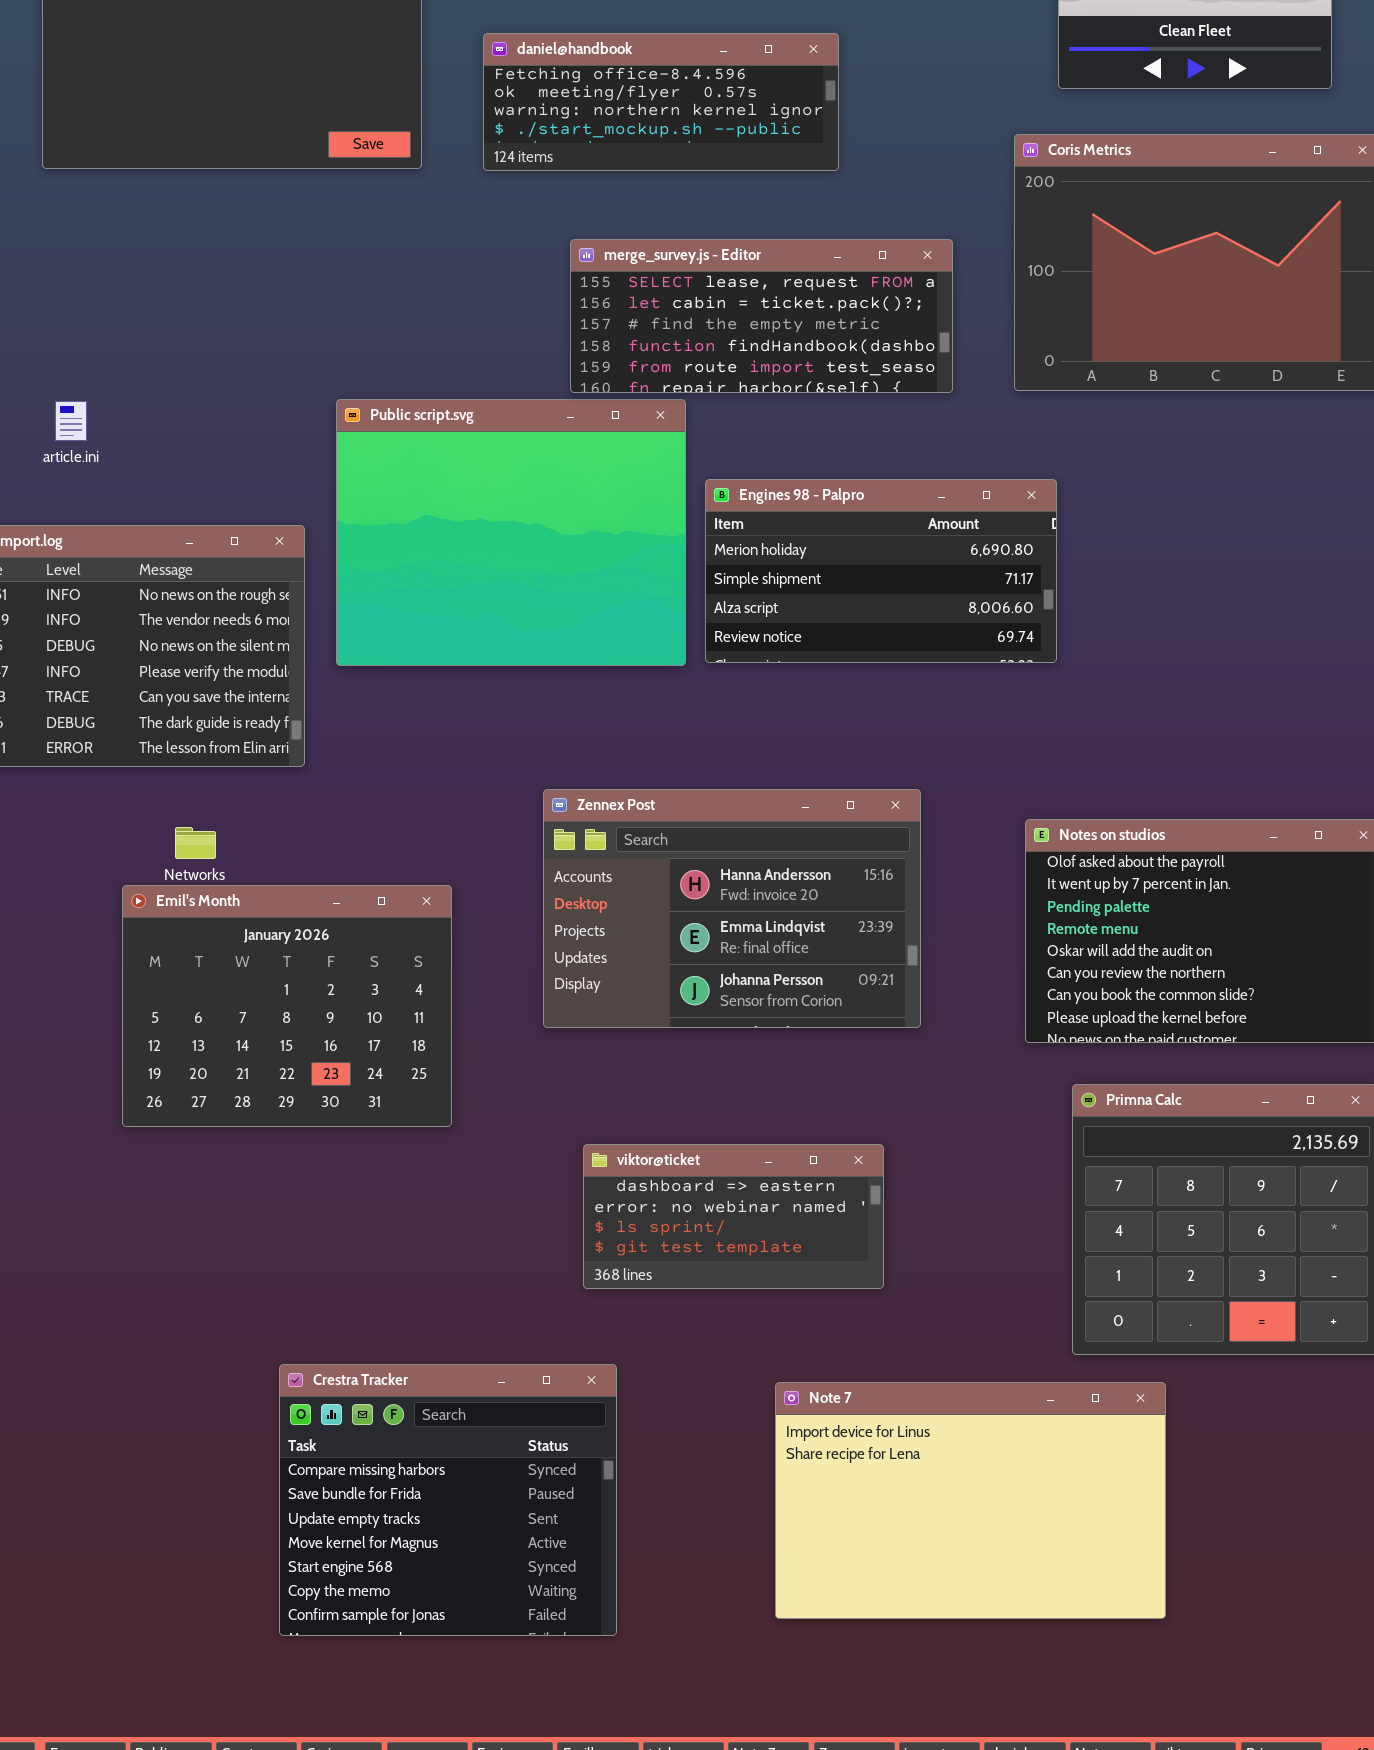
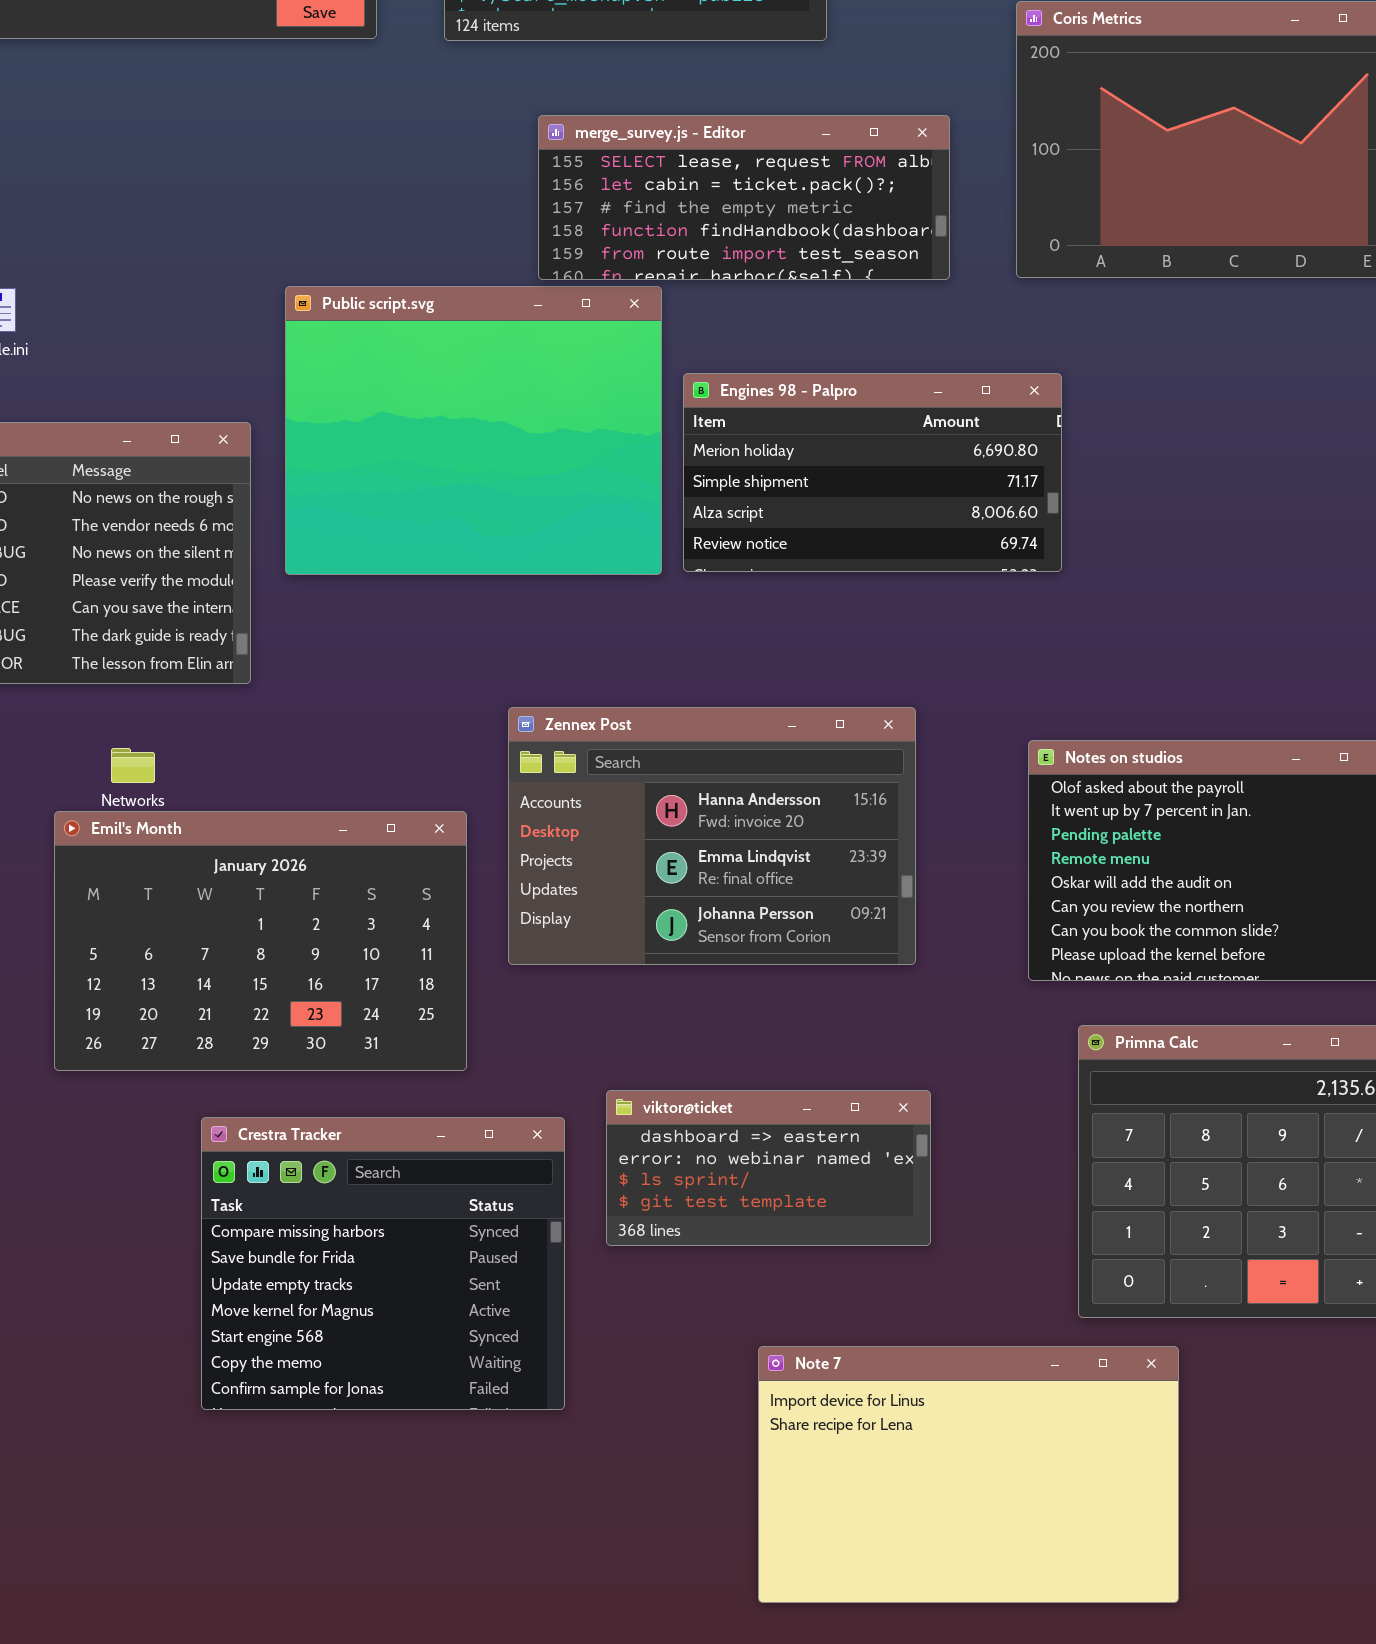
Emil's Month: [122,885,452,1127] -> [54,811,467,1071], resized
viktor@ticket: [583,1144,884,1289] -> [606,1090,931,1246], moved
Crestra Tracker: [279,1364,617,1636] -> [201,1117,565,1410], moved

